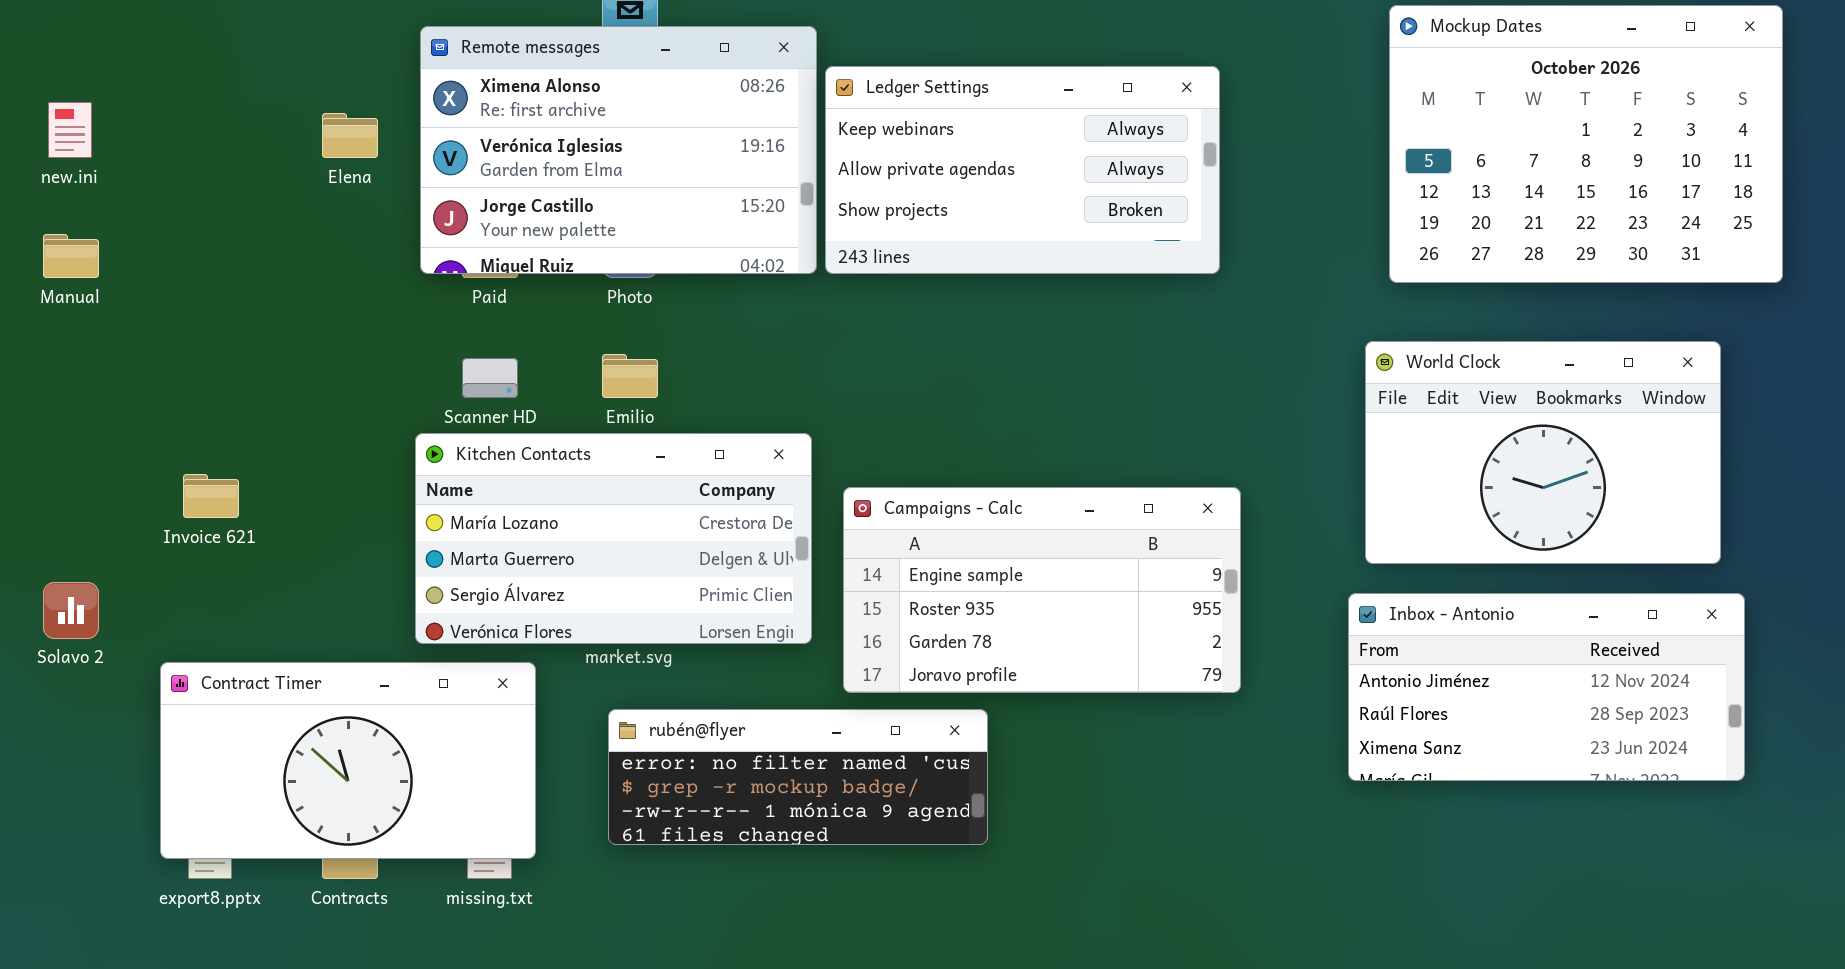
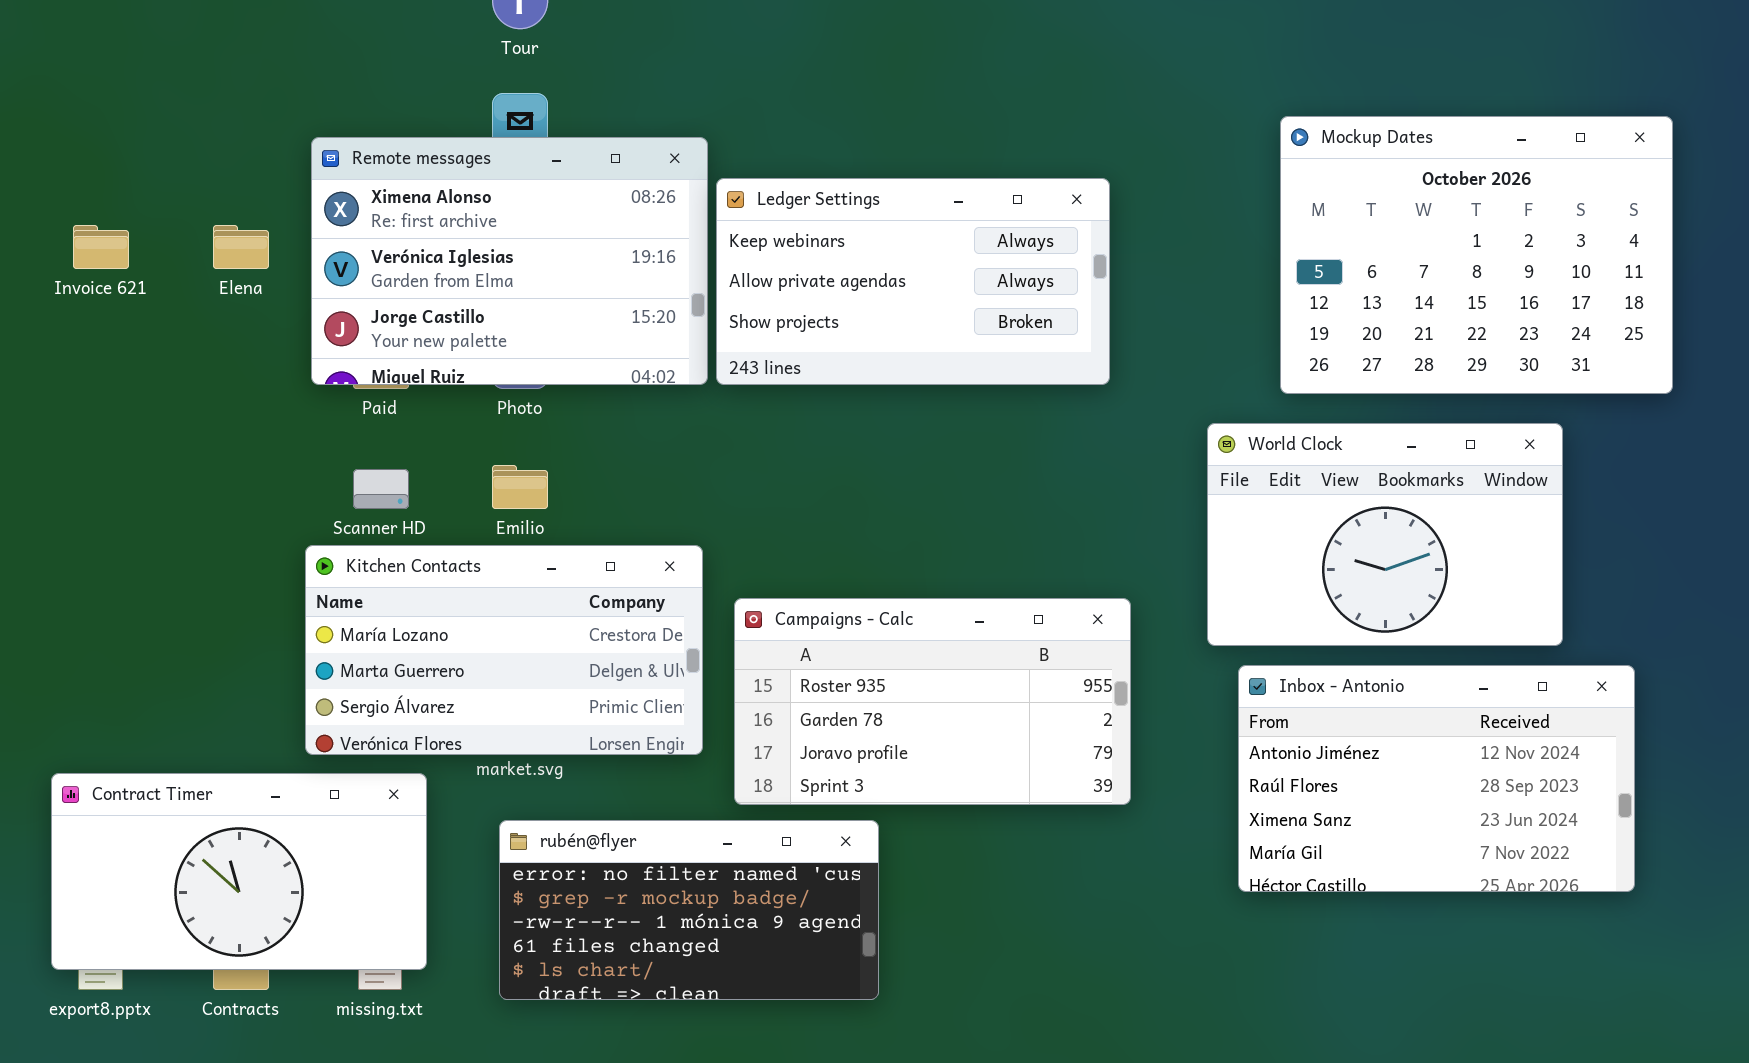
World Clock: [1365,341,1721,564] -> [1207,423,1563,646], moved
Invoice 621: [183,474,239,518] -> [73,225,129,269], moved
Campaigns - Calc: [843,487,1241,693] -> [734,598,1131,805], scrolled down 1 row
Inbox - Antonio: [1348,593,1745,781] -> [1238,665,1635,892], resized
rubén@flyer: [608,709,988,845] -> [499,820,879,1000], resized

